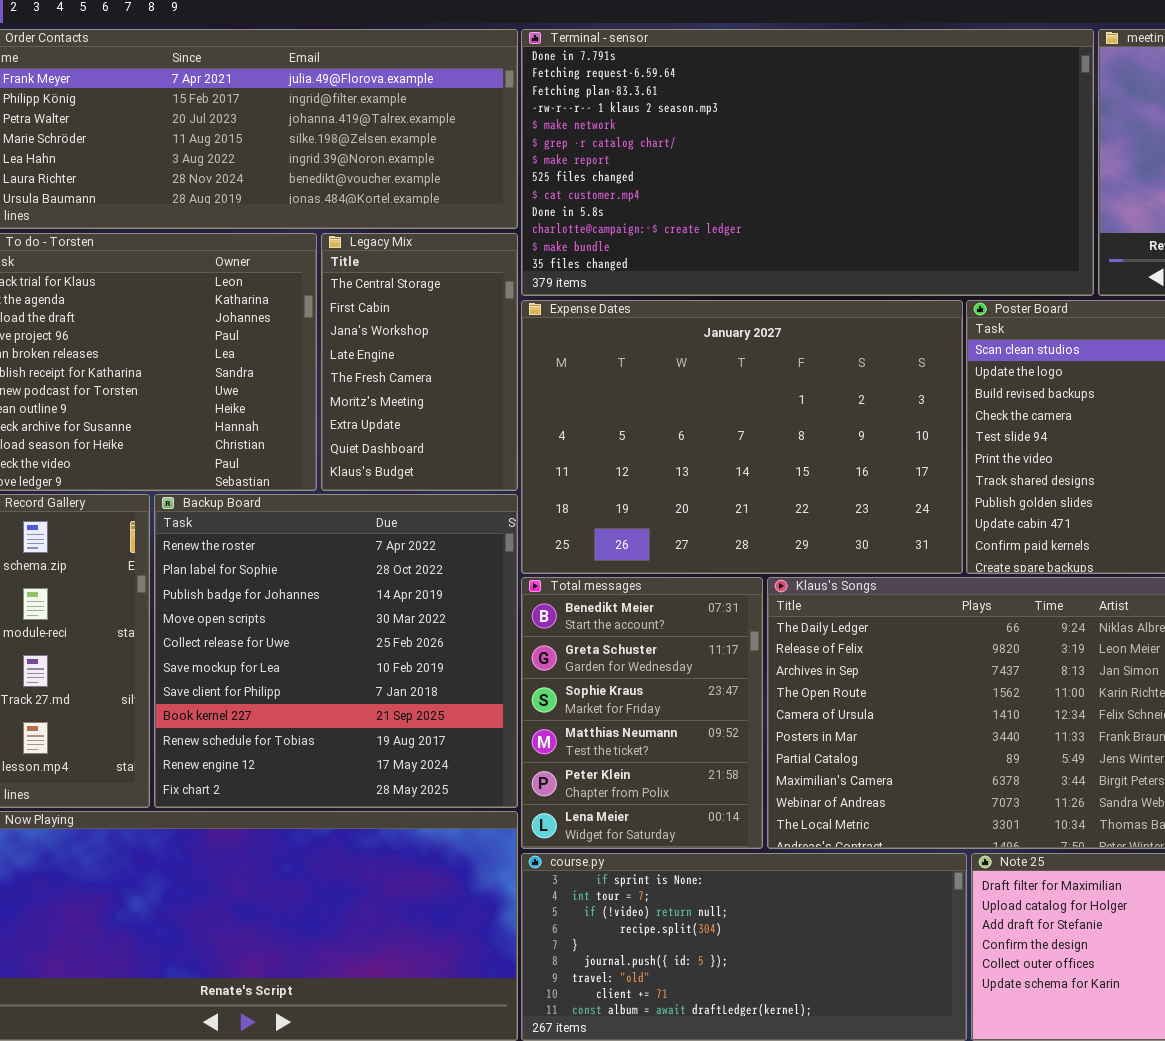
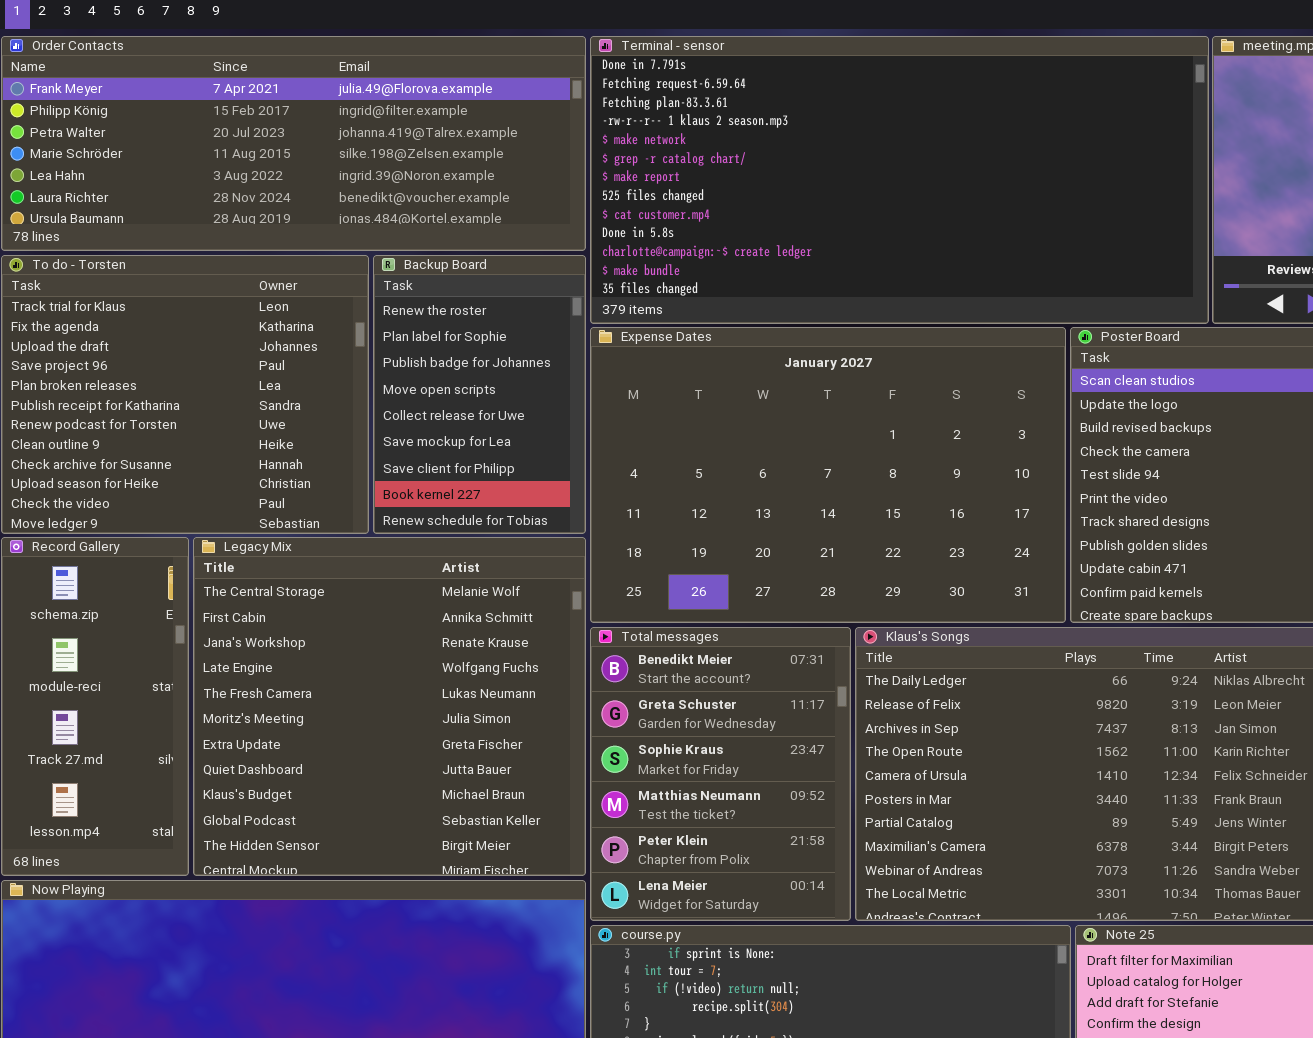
Legacy Mix: [321,233,518,491] -> [193,537,586,876], moved, resized
Backup Board: [154,494,518,808] -> [373,255,586,534], moved, resized

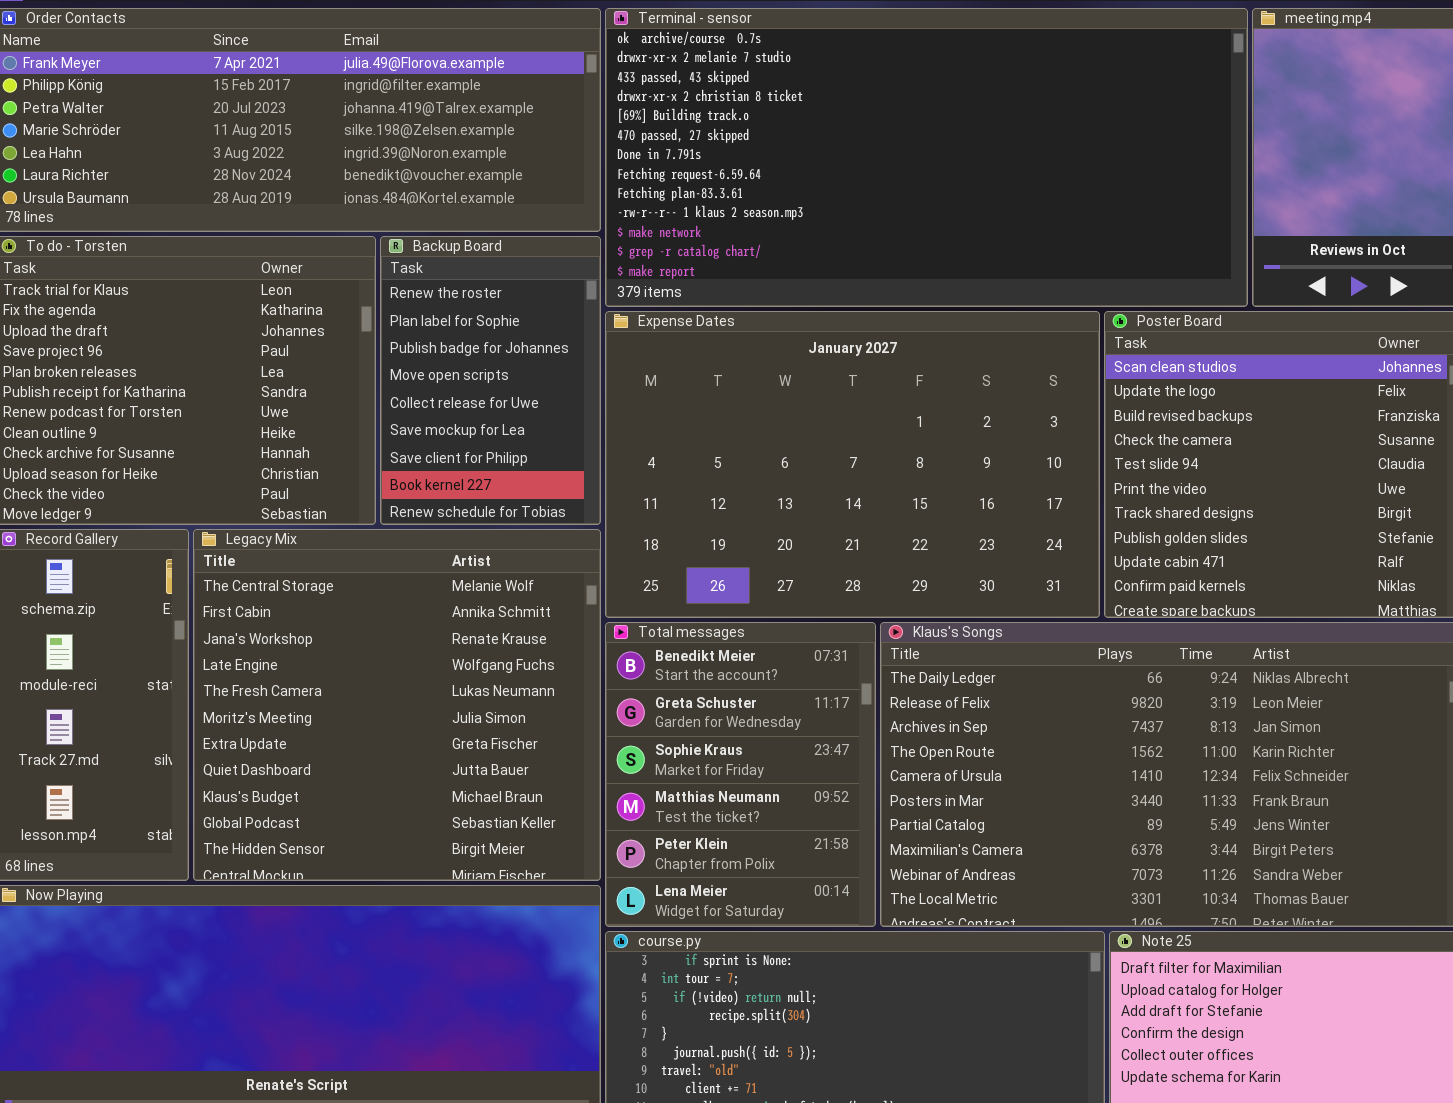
Terminal - sensor: [590,36,1209,324] -> [605,8,1248,307], scrolled up 6 rows

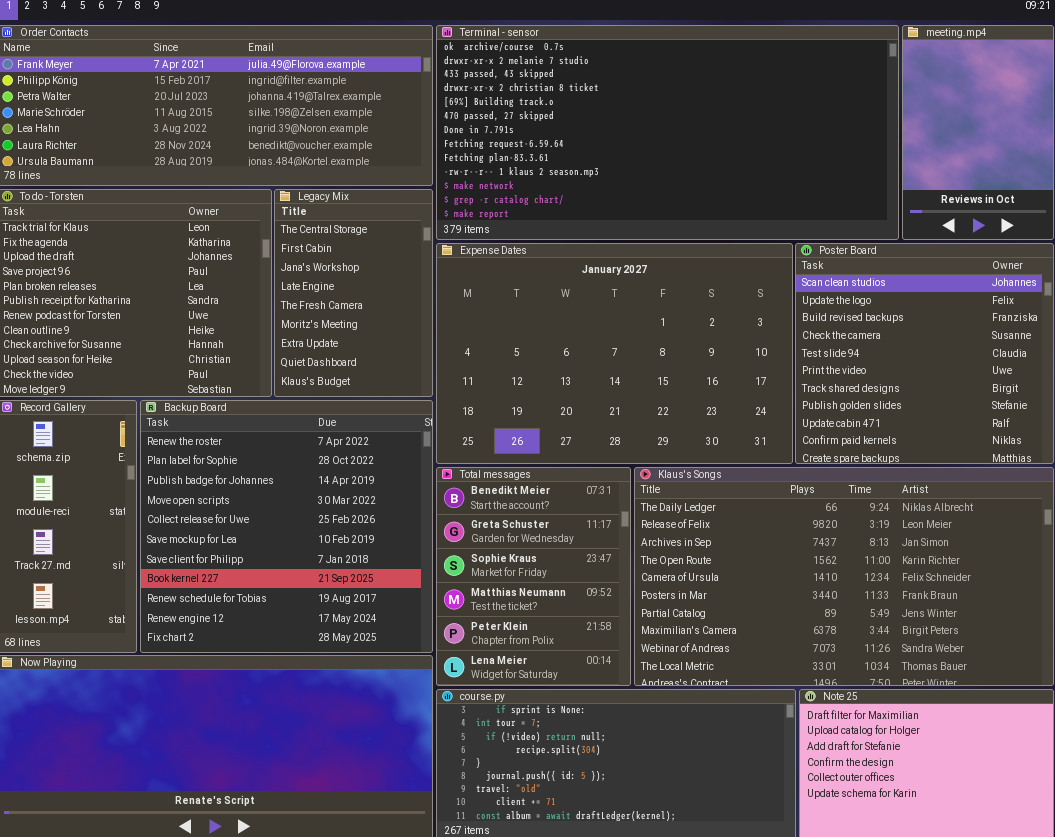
Backup Board: [380,236,601,525] -> [140,400,433,653], moved, resized
Legacy Mix: [193,529,601,881] -> [274,189,433,397], moved, resized

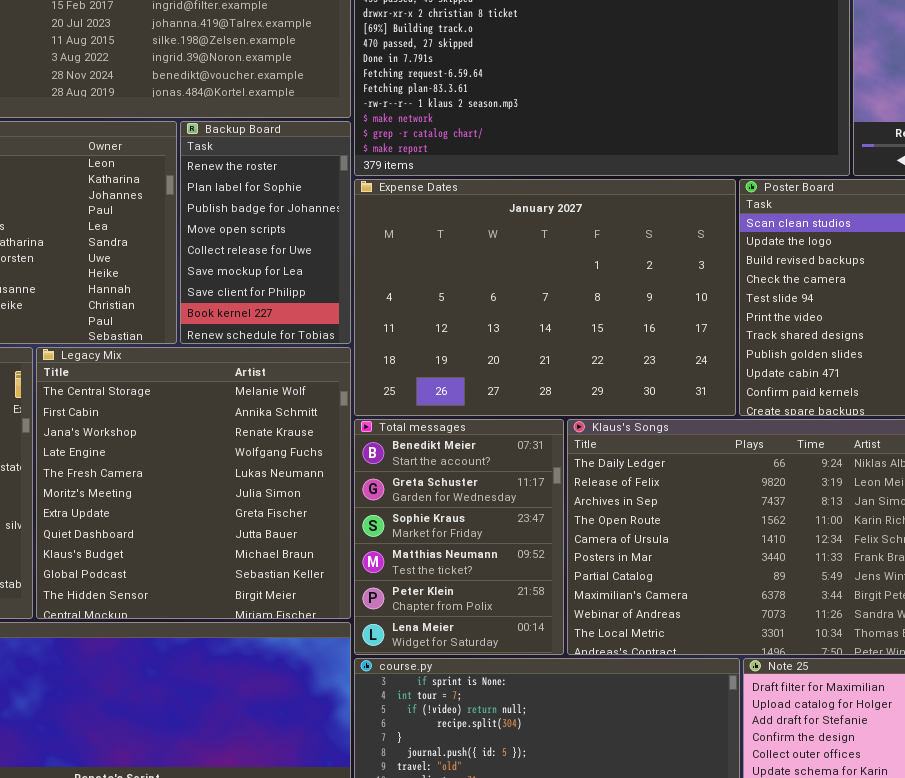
Legacy Mix: [274,189,433,397] -> [36,347,351,619], moved, resized
Backup Board: [140,400,433,653] -> [180,121,351,344], moved, resized

